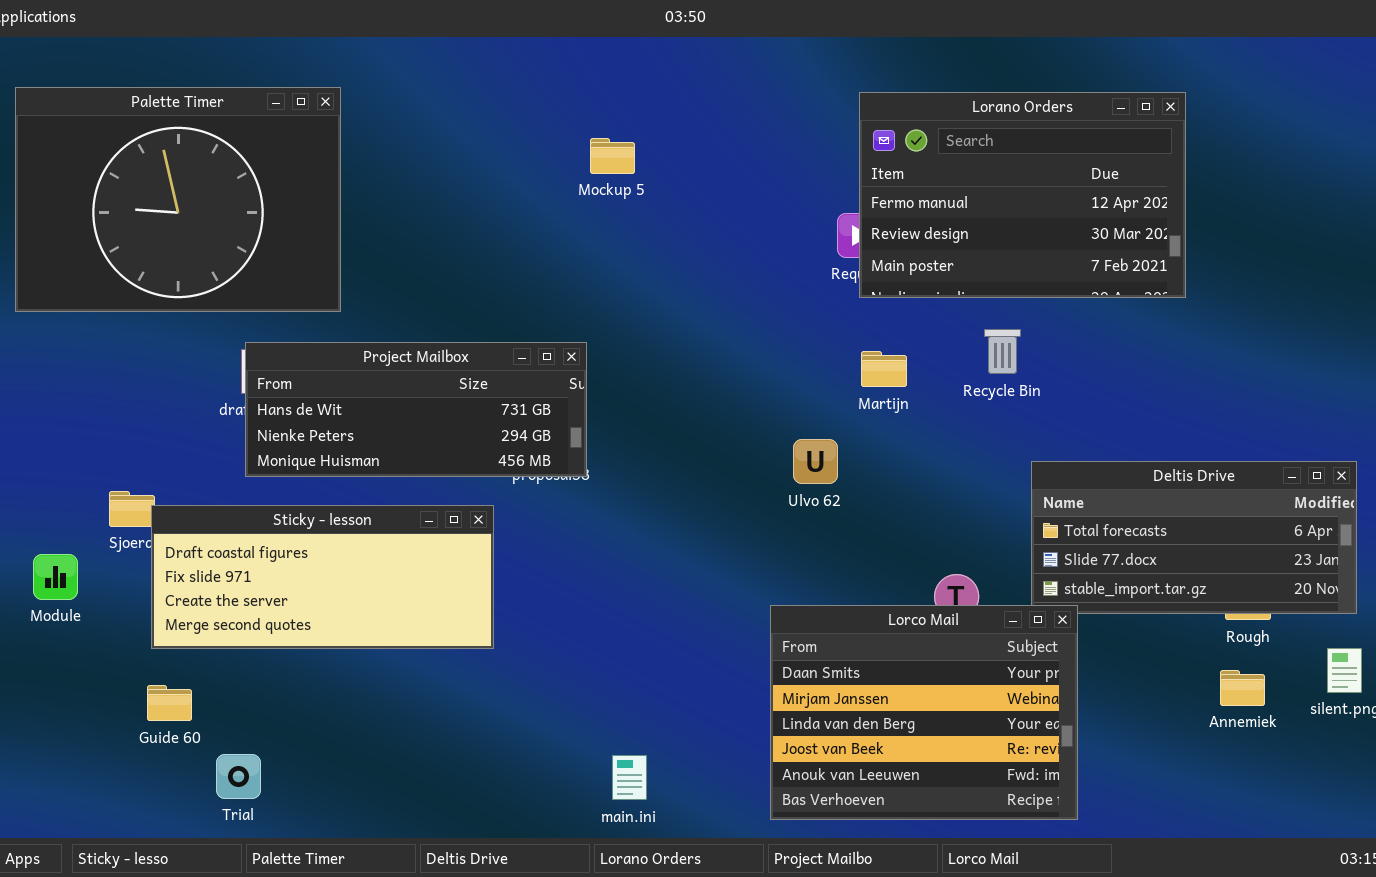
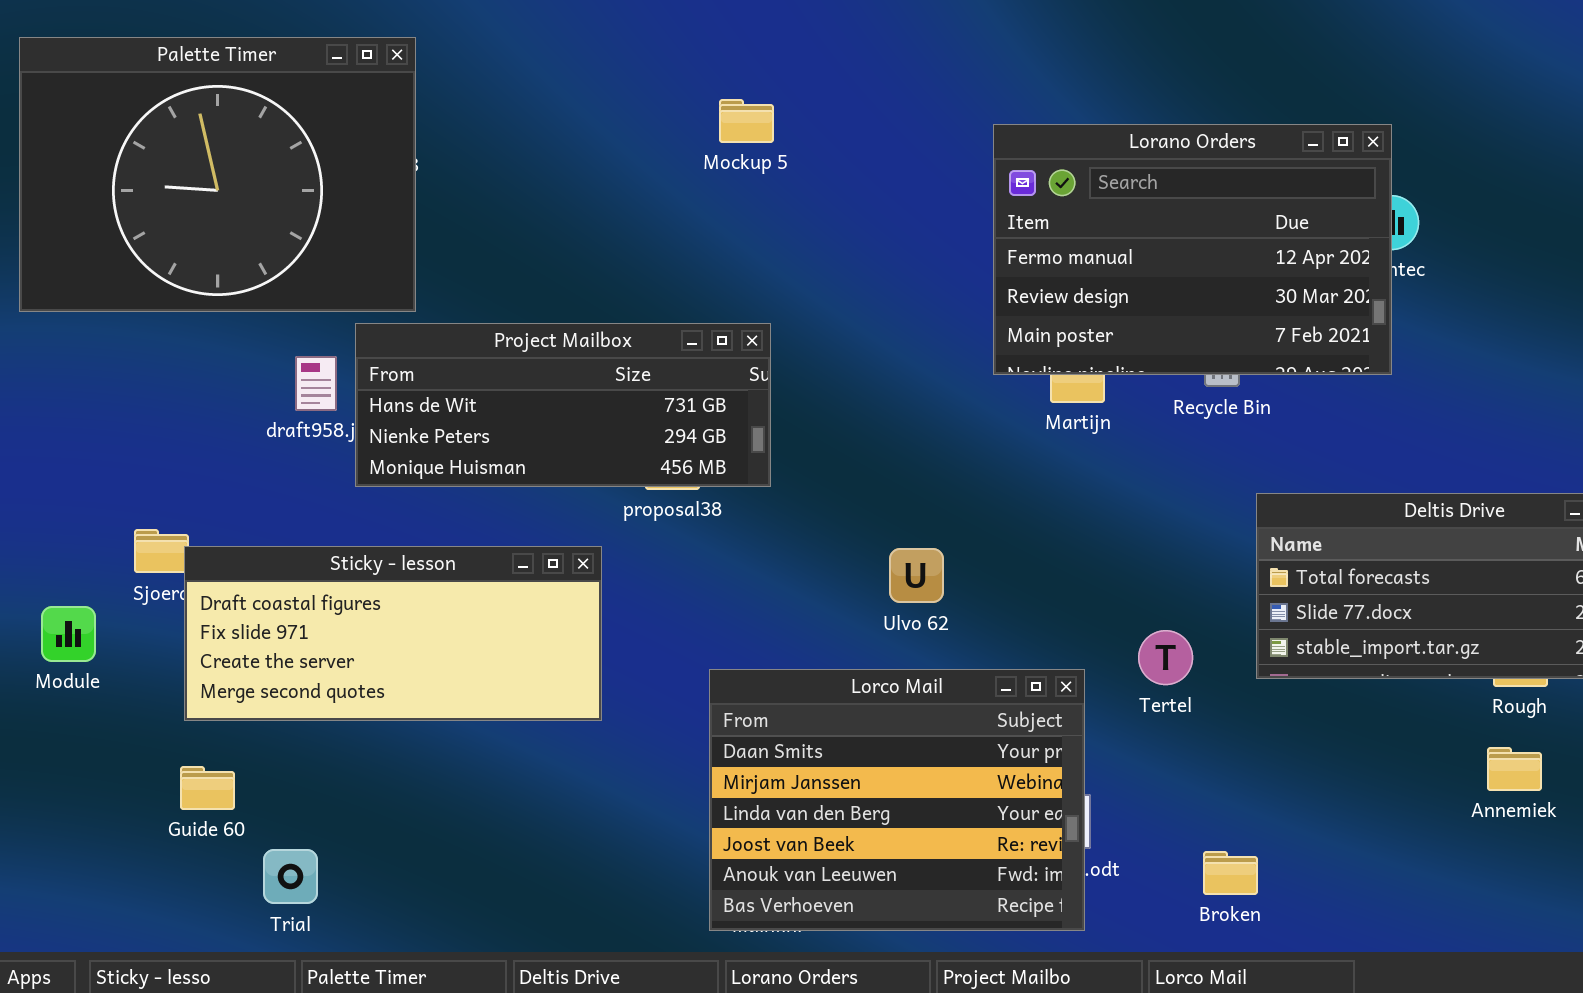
Lorano Orders: [859,92,1186,298] -> [993,124,1392,375], moved
Project Mailbox: [245,342,587,477] -> [355,323,771,487], moved
Ulvo 62: [793,439,838,484] -> [889,548,944,603], moved
Lorco Mail: [770,605,1078,820] -> [709,669,1085,931], moved

